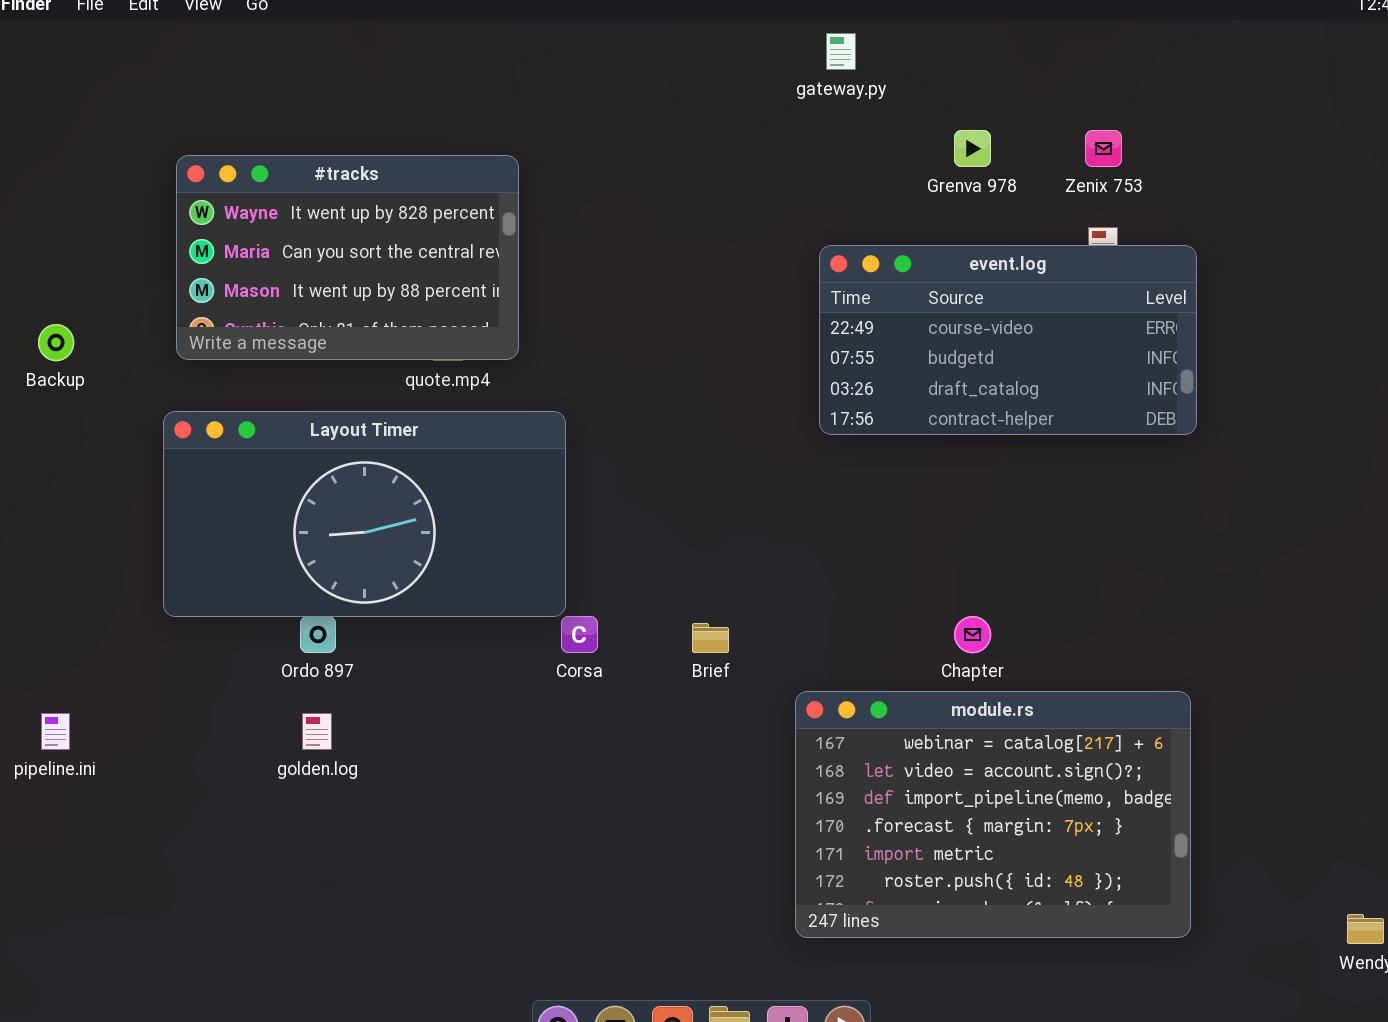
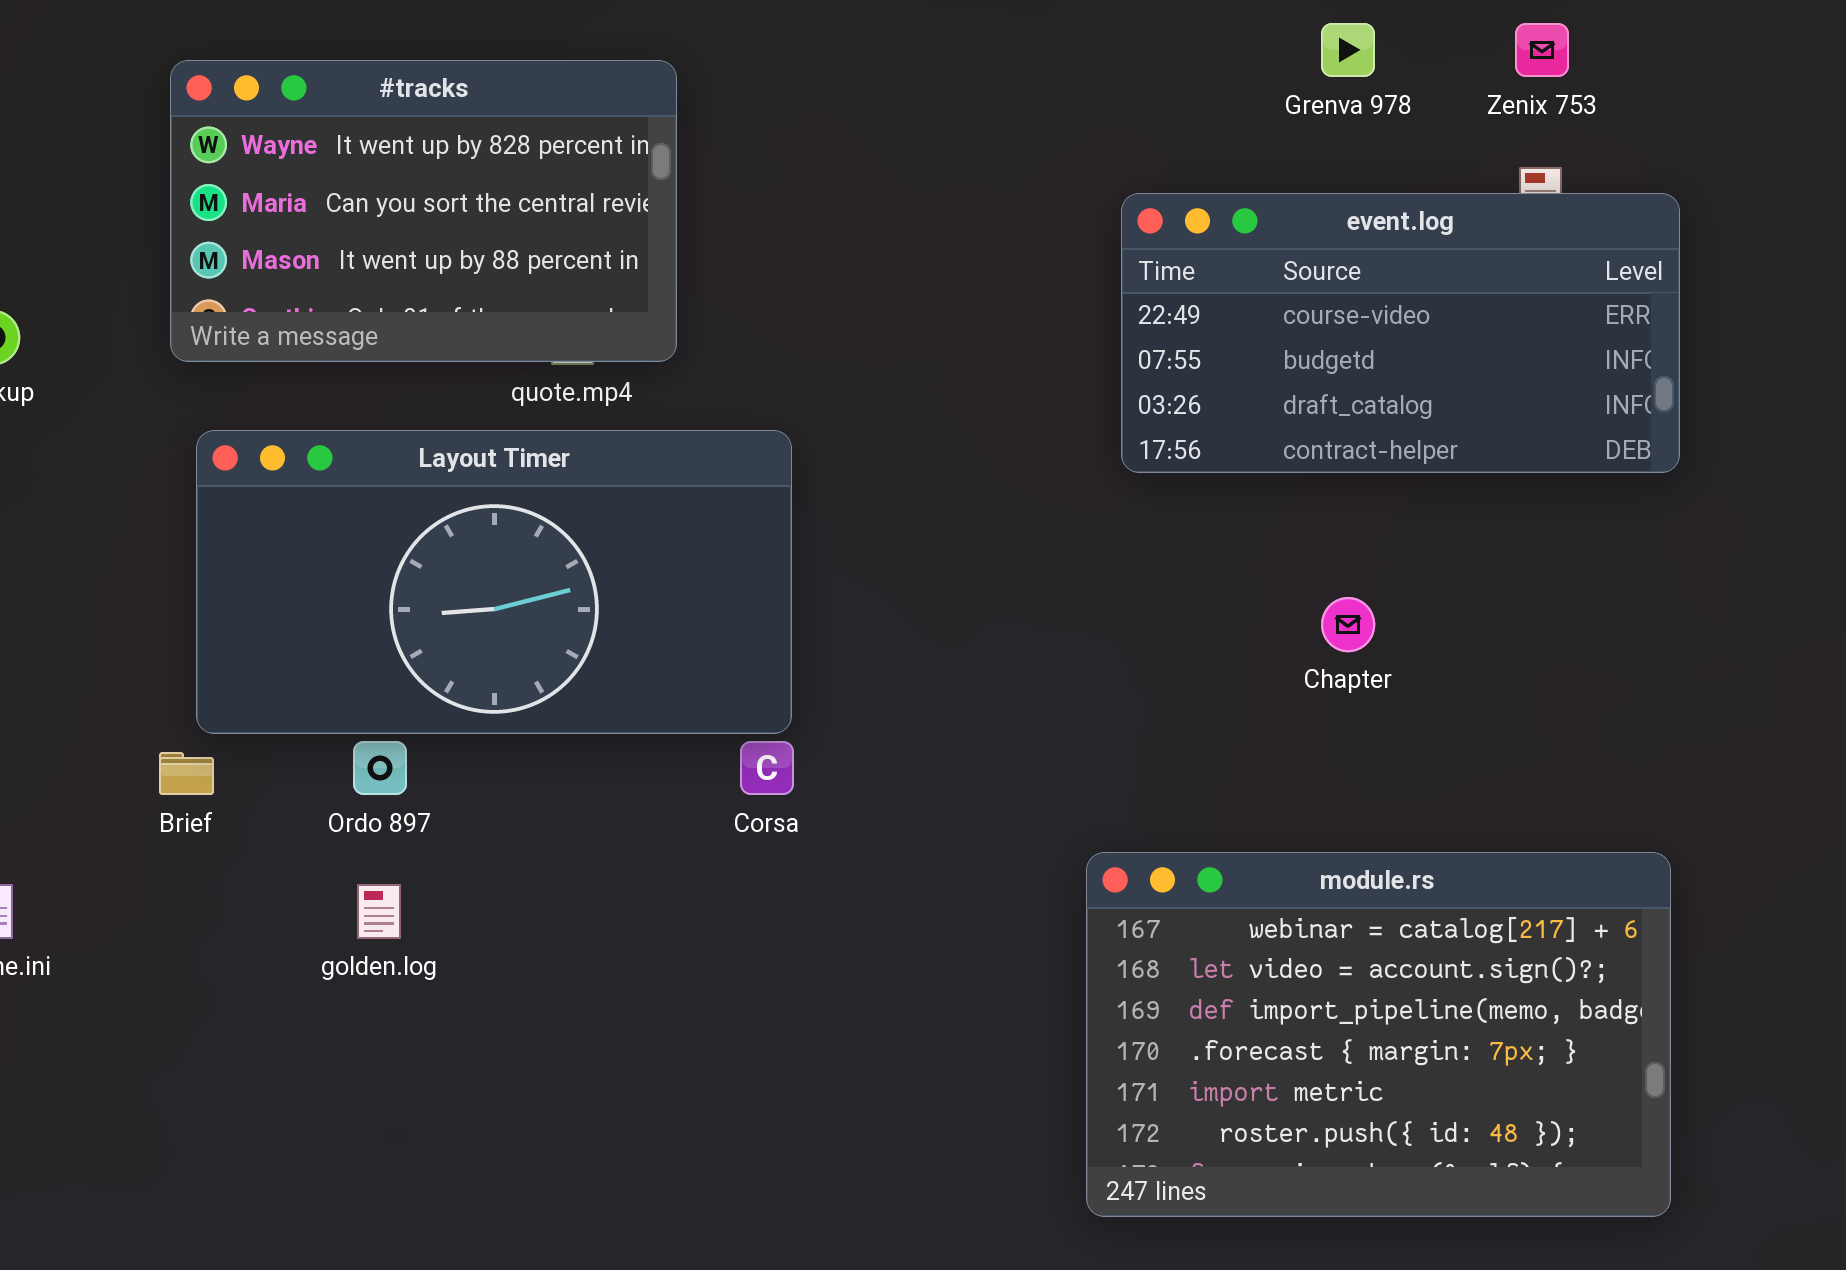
Layout Timer: [163,411,566,617] -> [196,430,792,734], moved
Chapter: [954,616,991,653] -> [1321,597,1375,652], moved
Brief: [692,623,729,653] -> [159,752,214,795], moved

